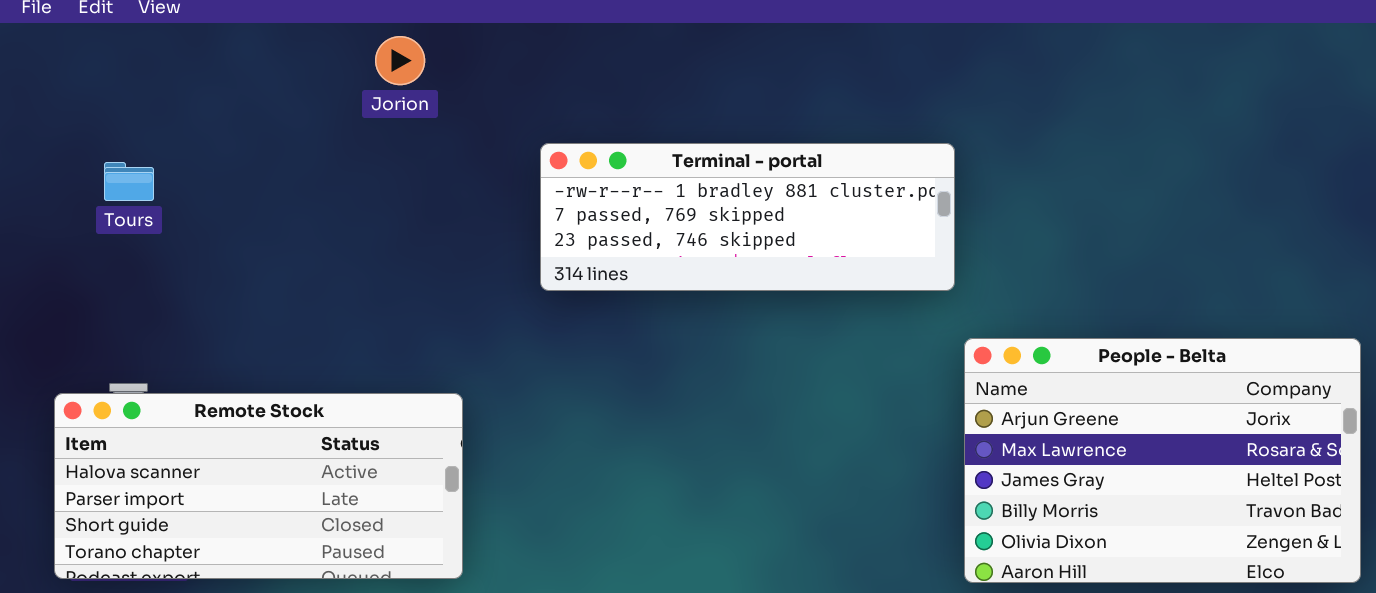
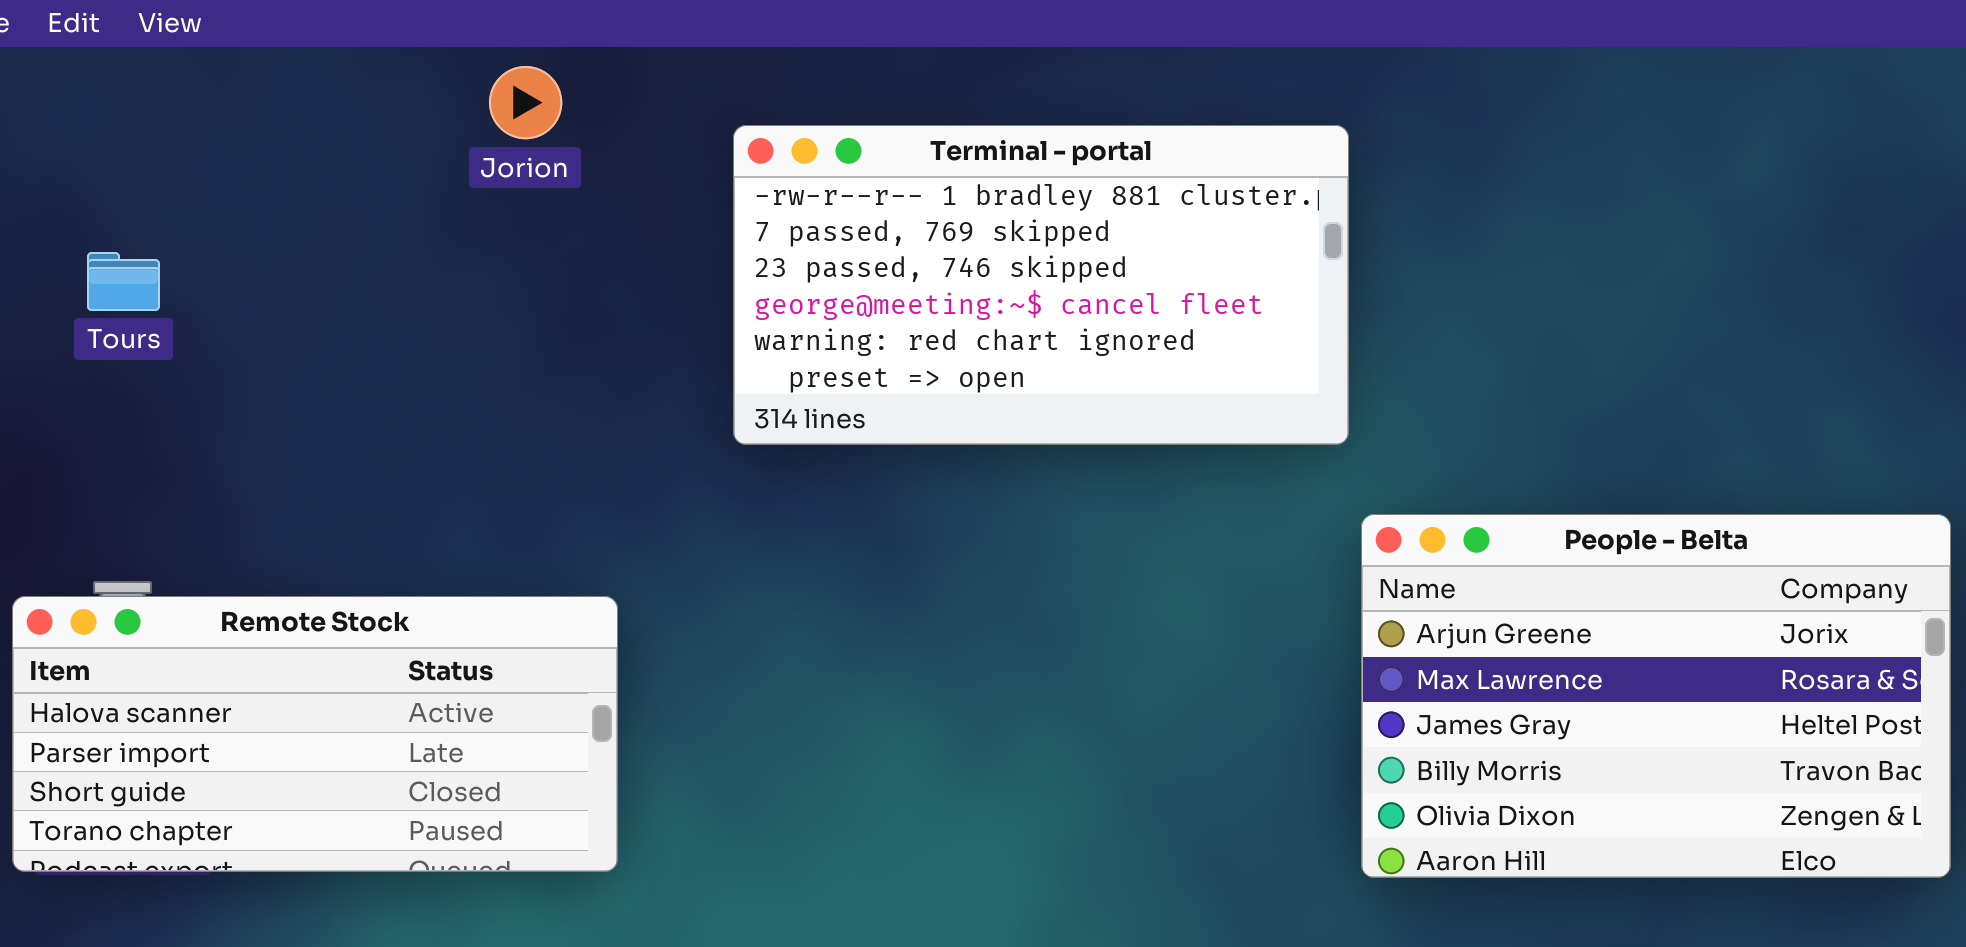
Terminal - portal: [540,143,955,291] -> [733,125,1349,445], resized

